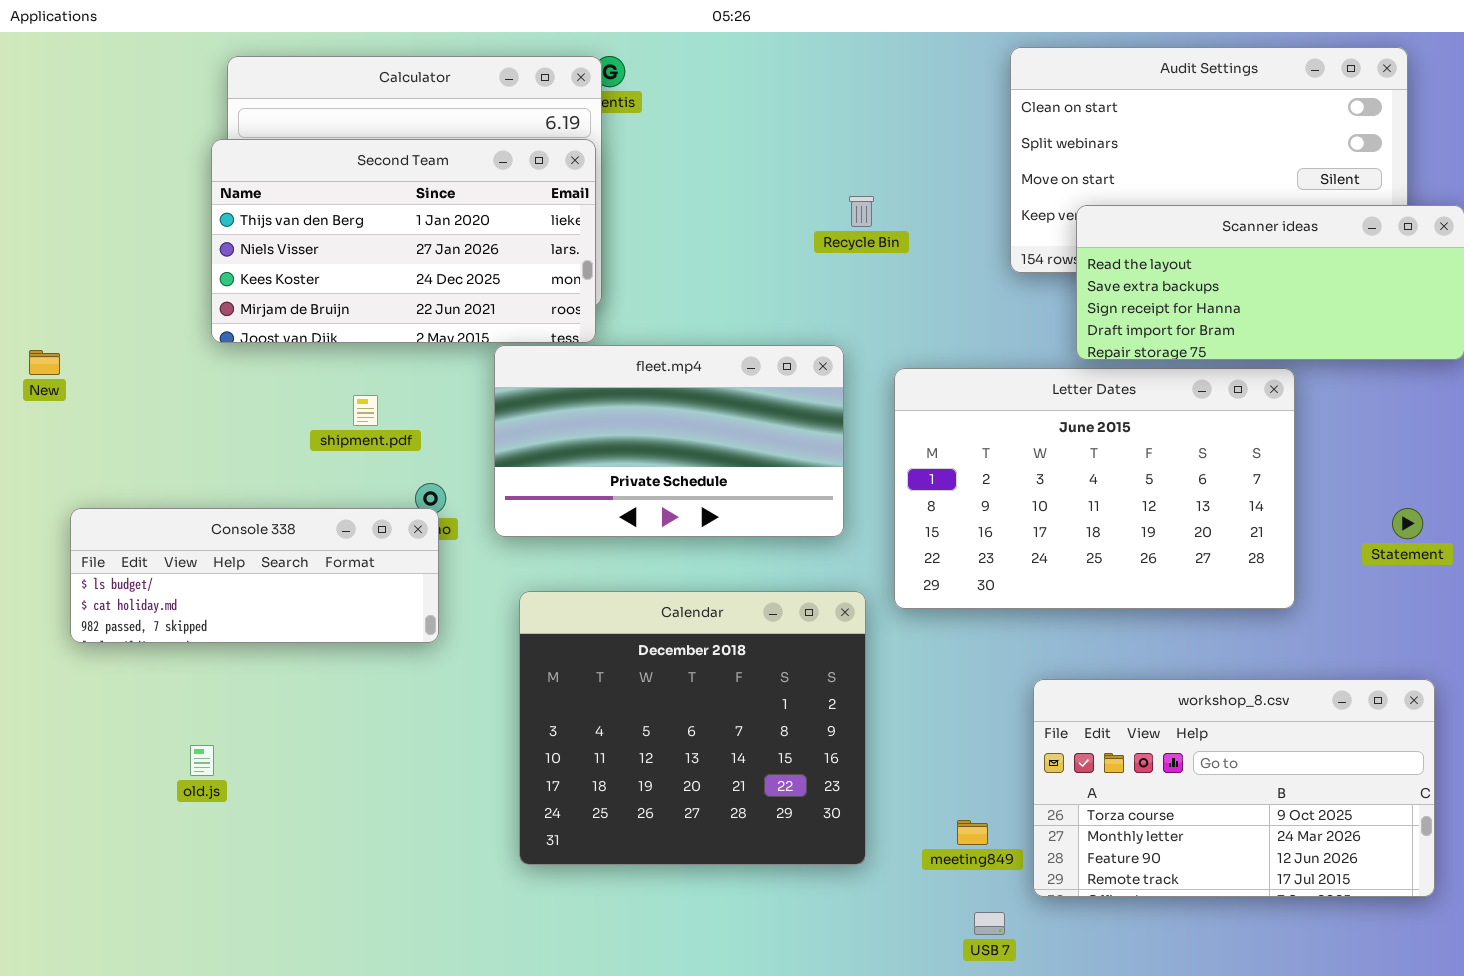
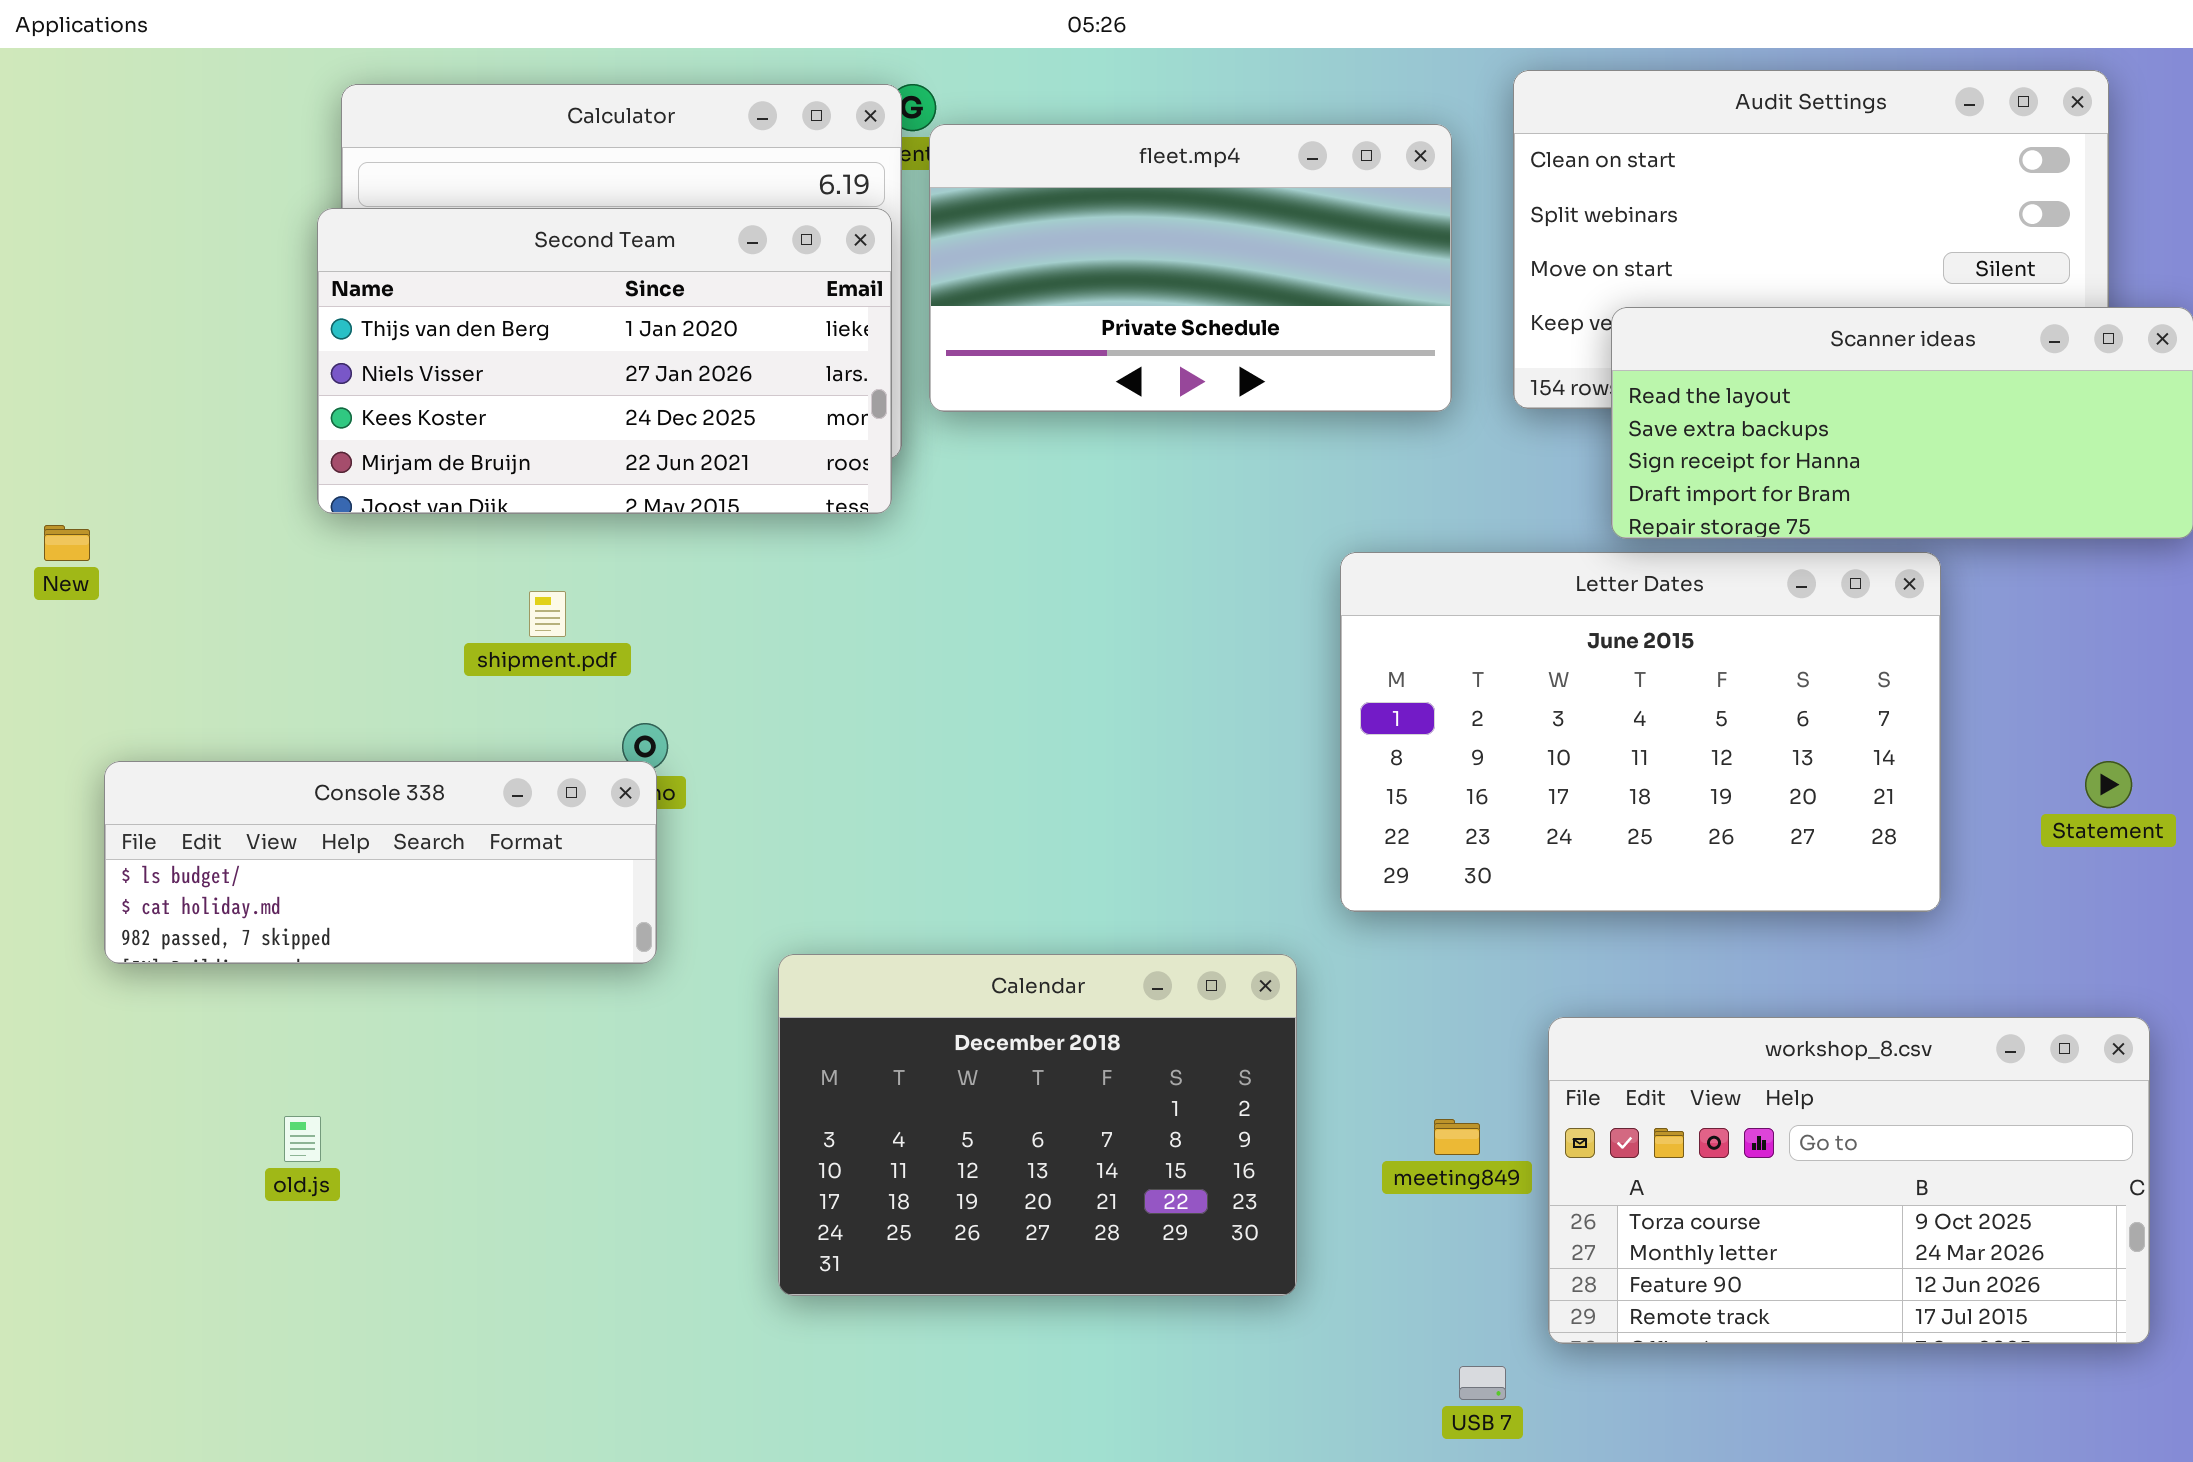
fleet.mp4: [494,345,844,537] -> [929,124,1452,412], moved
Calendar: [519,591,866,865] -> [778,954,1297,1296], resized
meeting849: [957,820,988,845] -> [1434,1119,1480,1155], moved

